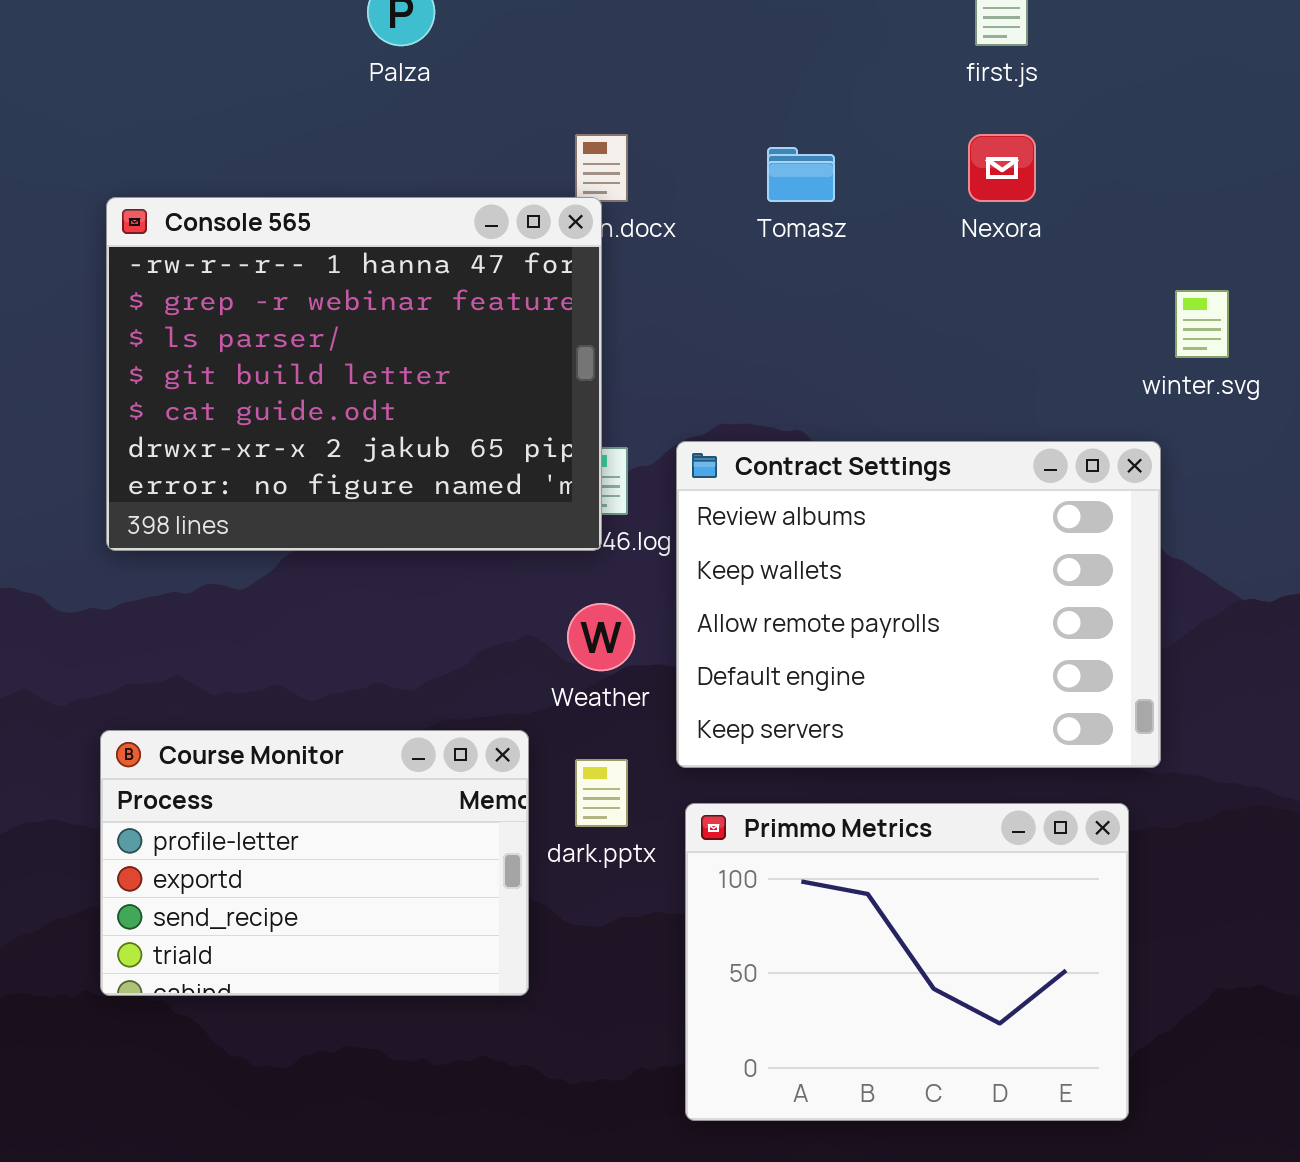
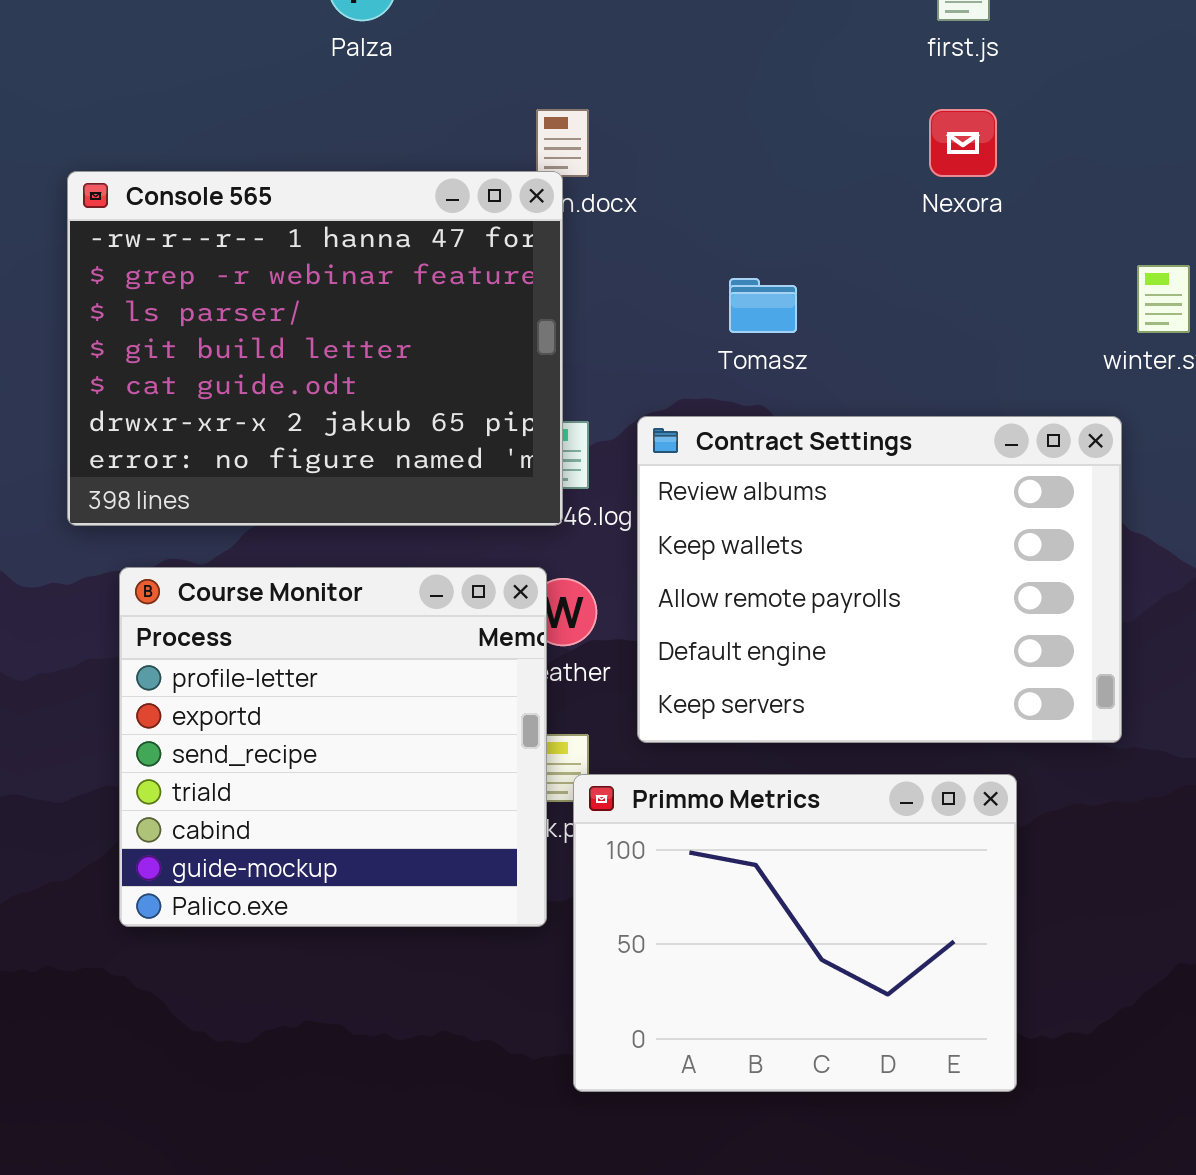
Tomasz: [767,147,835,202] -> [729,278,797,333], moved
Course Monitor: [100,730,529,996] -> [119,567,547,927], moved, resized
Primmo Metrics: [685,803,1129,1121] -> [573,774,1017,1092], moved

